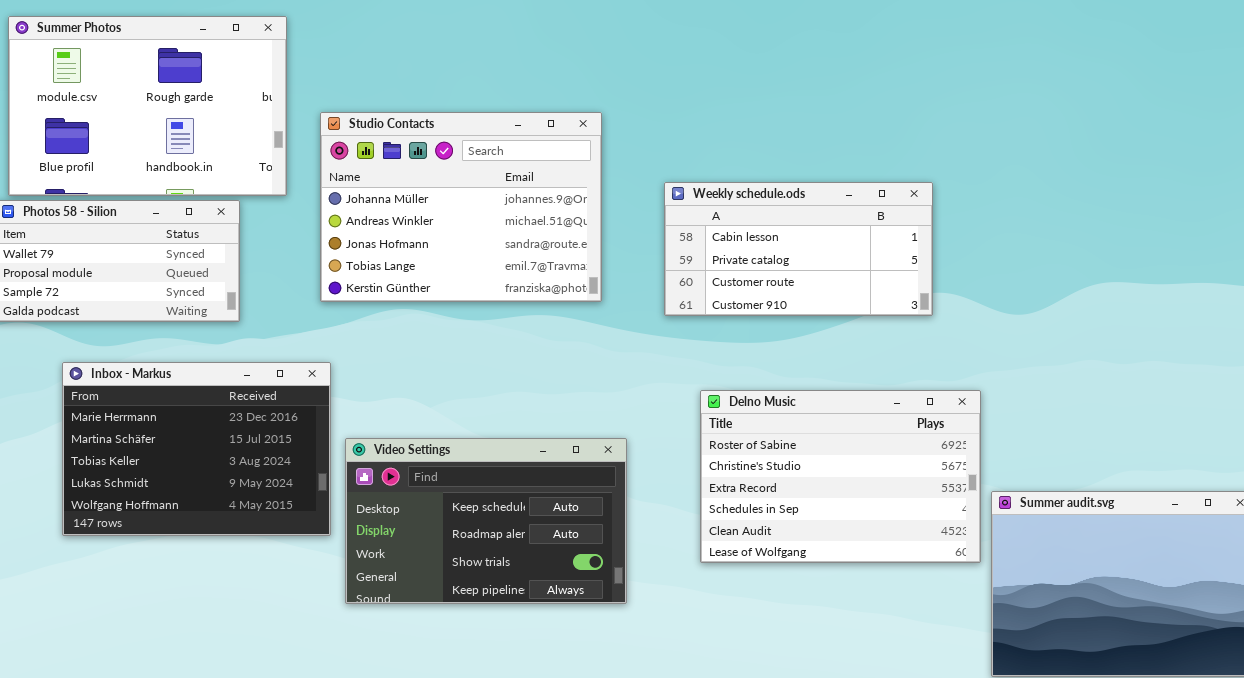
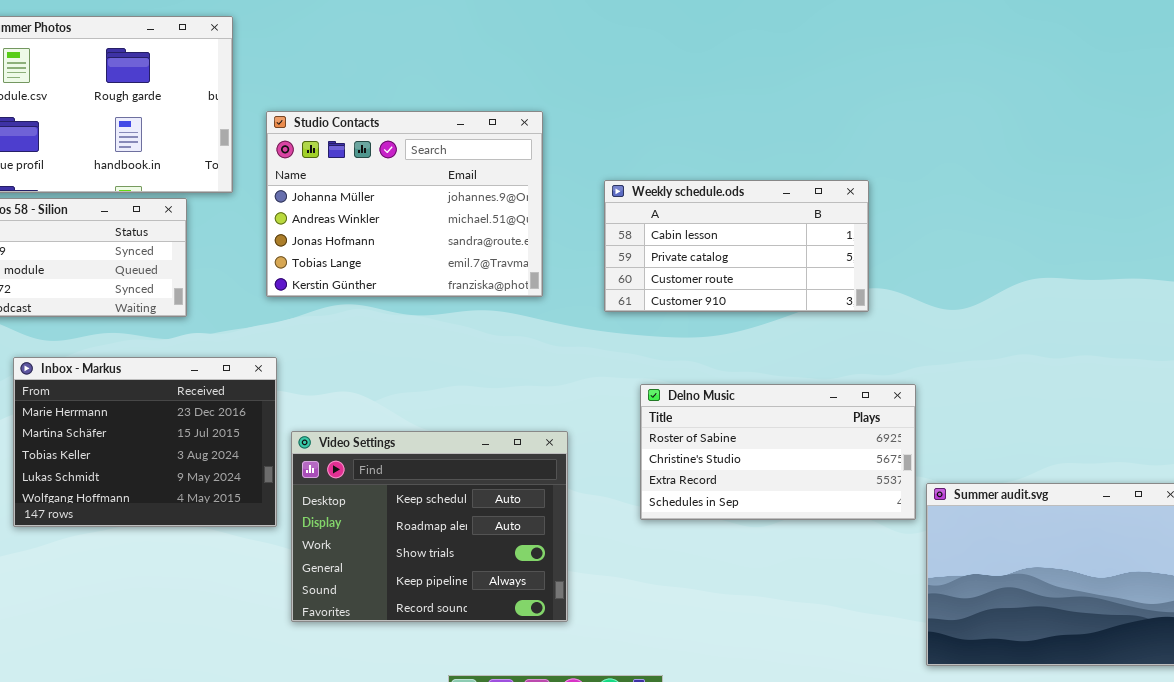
Delno Music: [700,390,981,563] -> [640,384,916,520], resized
Video Settings: [345,438,627,604] -> [291,431,568,622], resized

